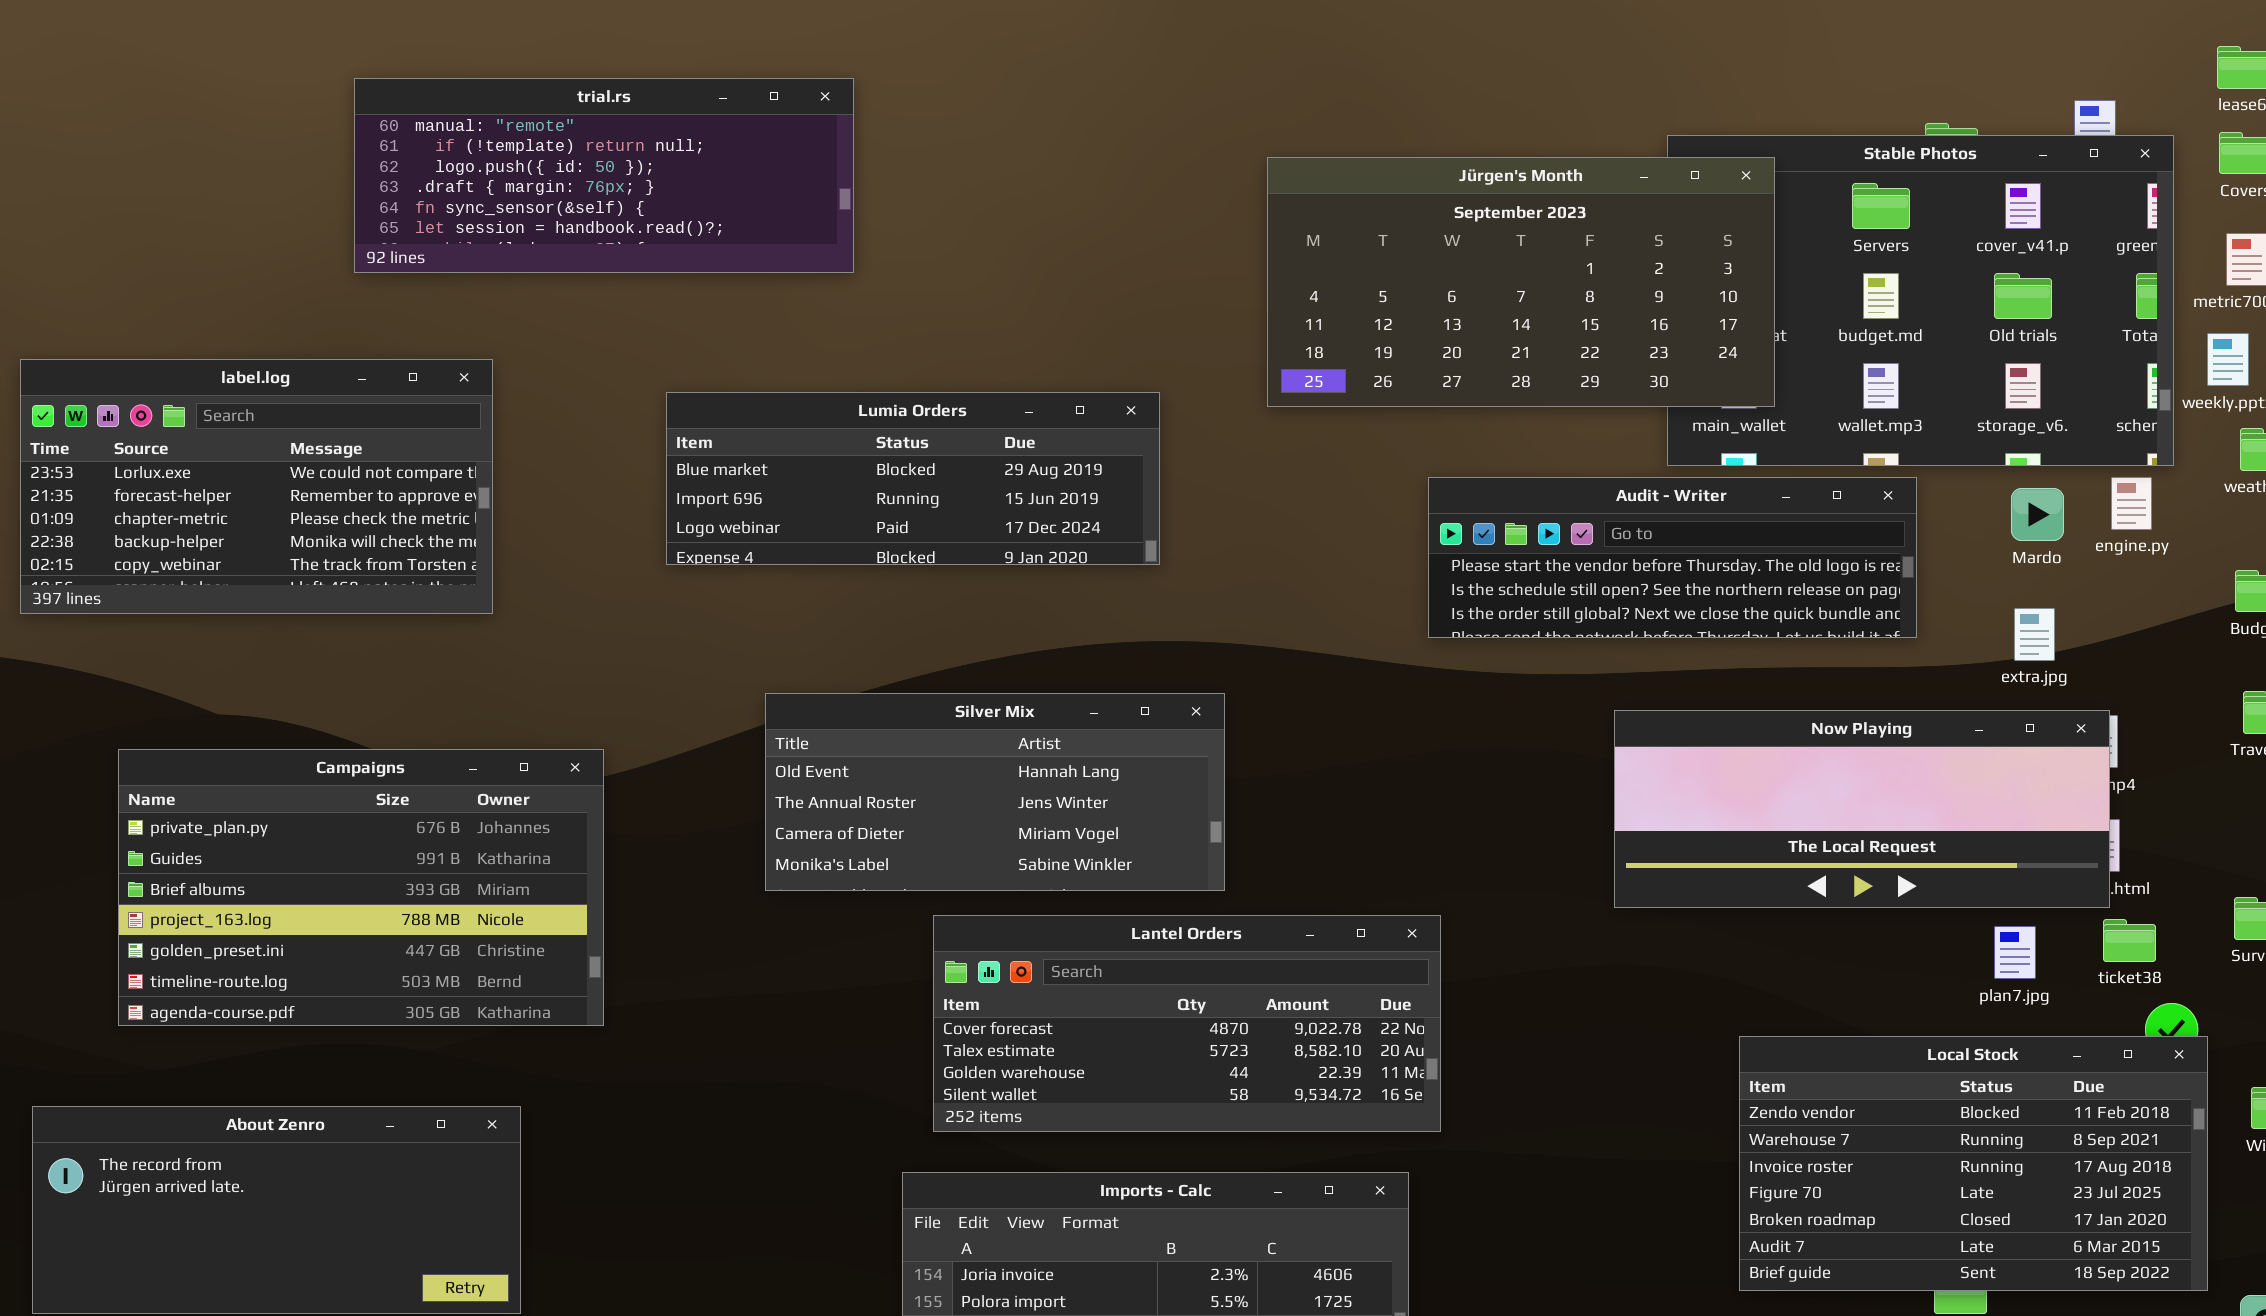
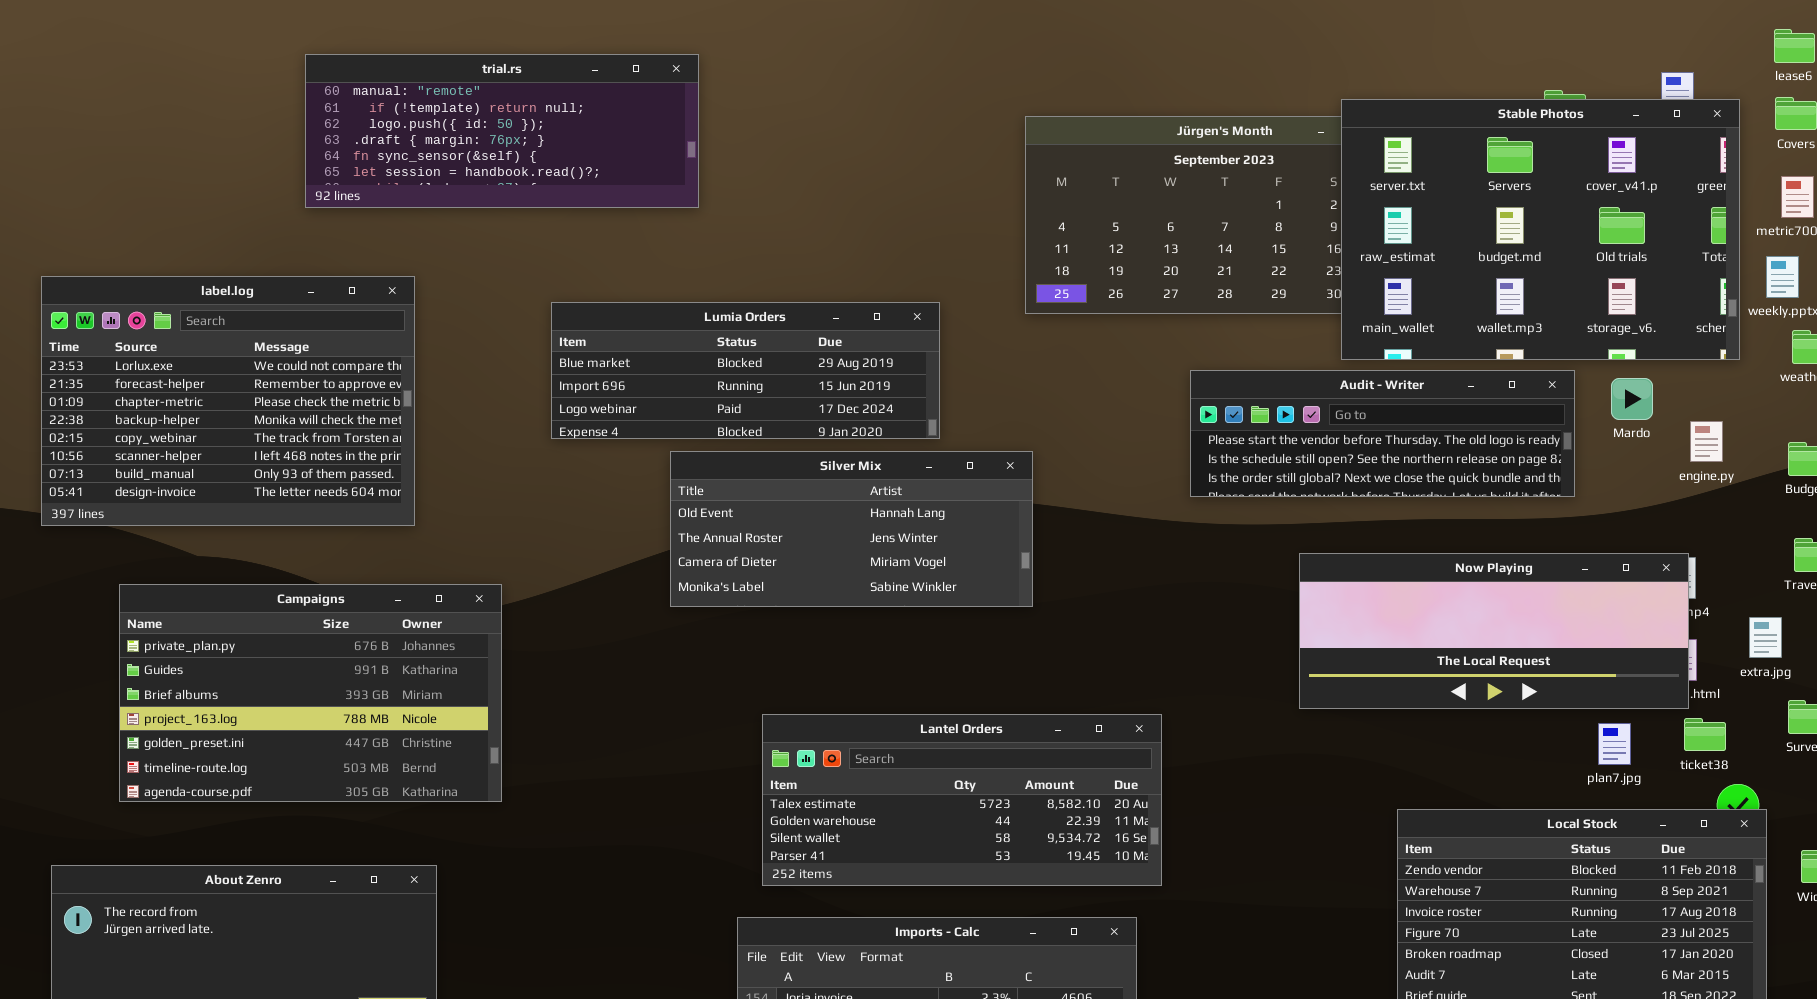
Stable Photos: [1667,135,2174,466] -> [1341,99,1740,360], raised
label.log: [20,359,493,614] -> [41,276,415,526], resized
Audit - Writer: [1428,477,1917,638] -> [1190,370,1575,497], moved
engine.py: [2111,477,2152,530] -> [1690,421,1723,462], moved
extra.jpg: [2014,608,2055,661] -> [1749,617,1782,658], moved
Silver Mix: [765,693,1225,891] -> [670,451,1033,607], moved
Lantel Orders: [933,915,1441,1132] -> [762,714,1162,886], scrolled down 1 row

